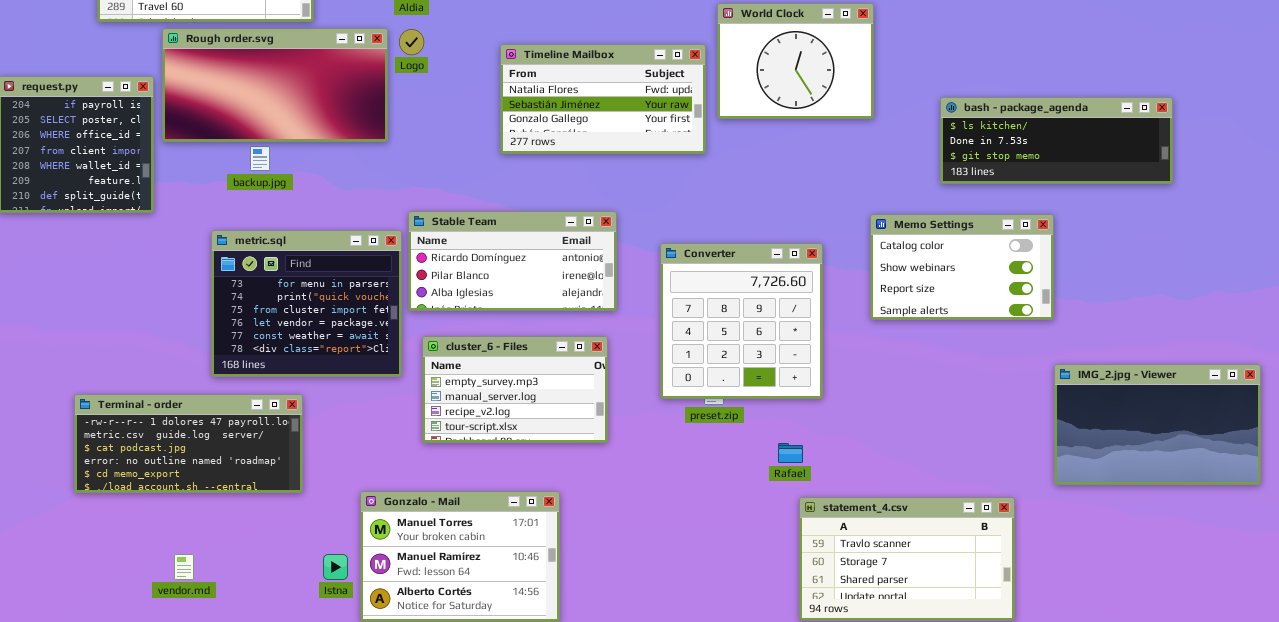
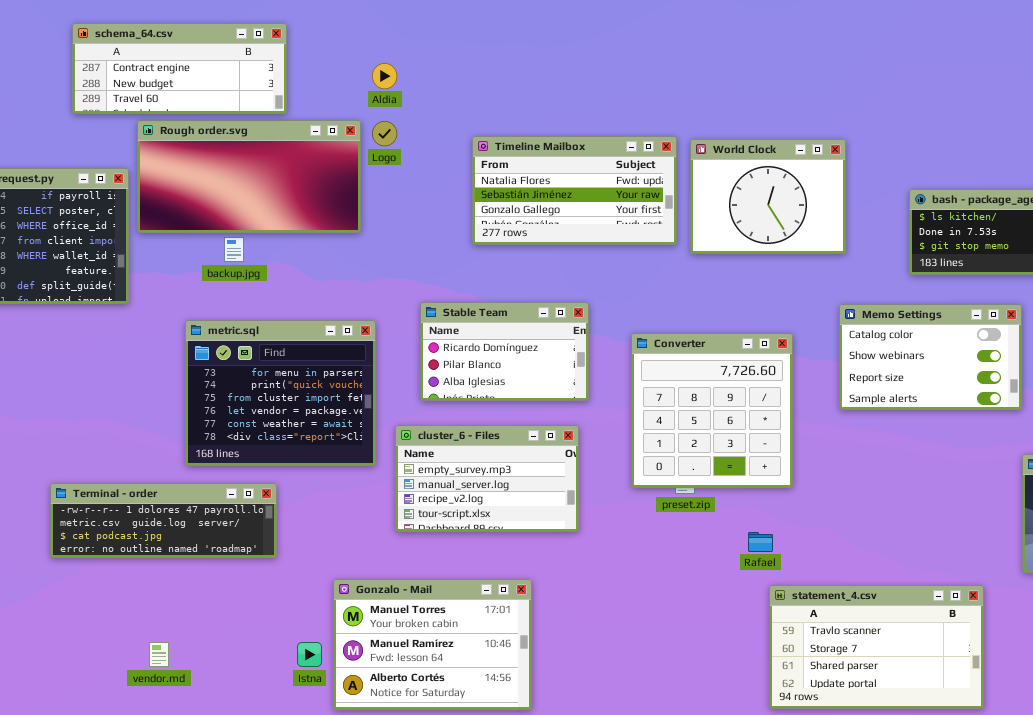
World Clock: [717,3,874,119] -> [690,139,846,254], moved
Stable Team: [408,211,617,311] -> [420,302,589,401], resized
Terminal - order: [74,394,303,493] -> [50,483,277,558], resized

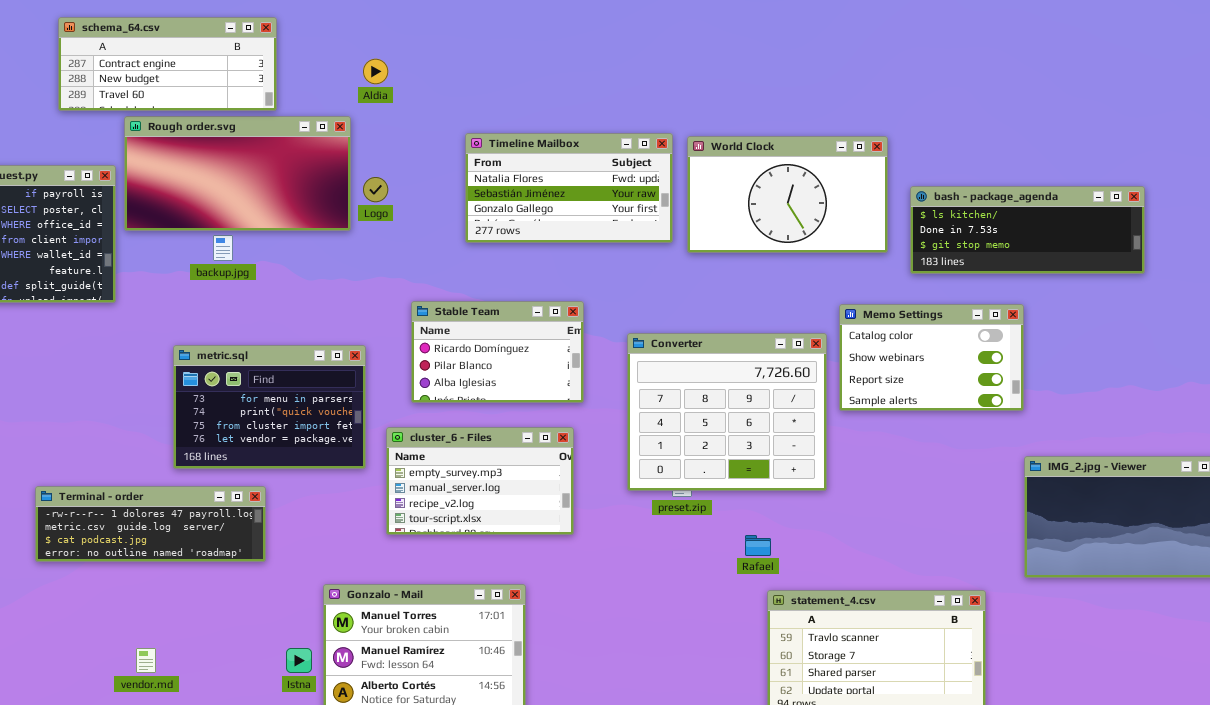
Logo: [372,121,397,146] -> [363,177,388,202], moved
World Clock: [690,139,846,254] -> [687,136,888,253], resized
metric.sql: [185,320,376,466] -> [173,345,366,469], resized
Converter: [631,333,793,488] -> [627,333,827,491], resized

